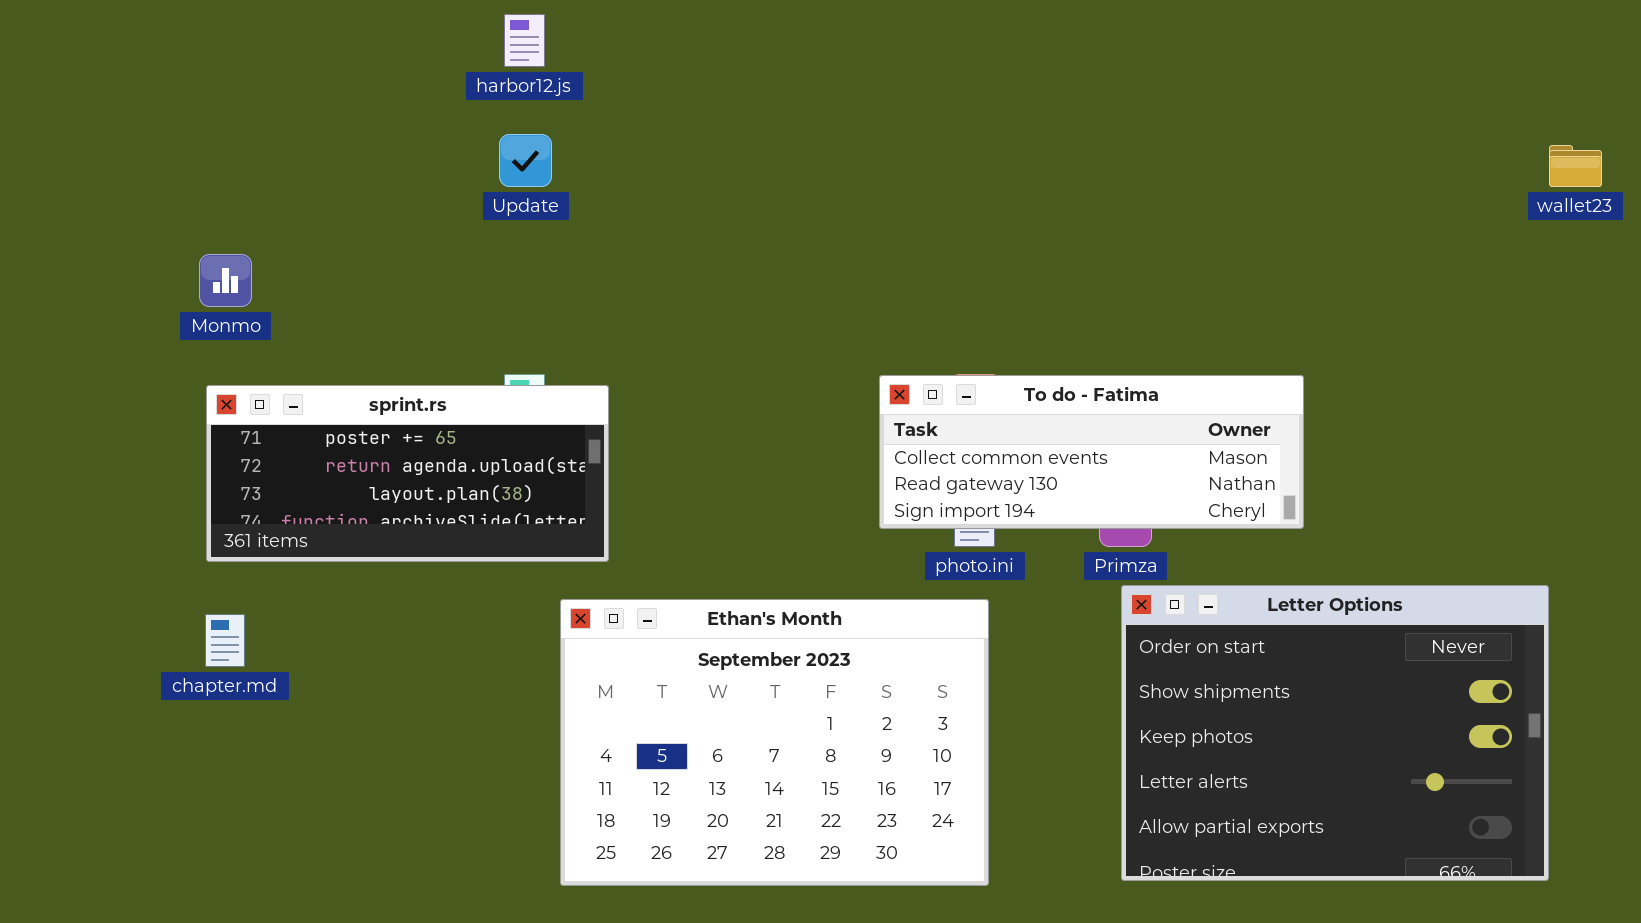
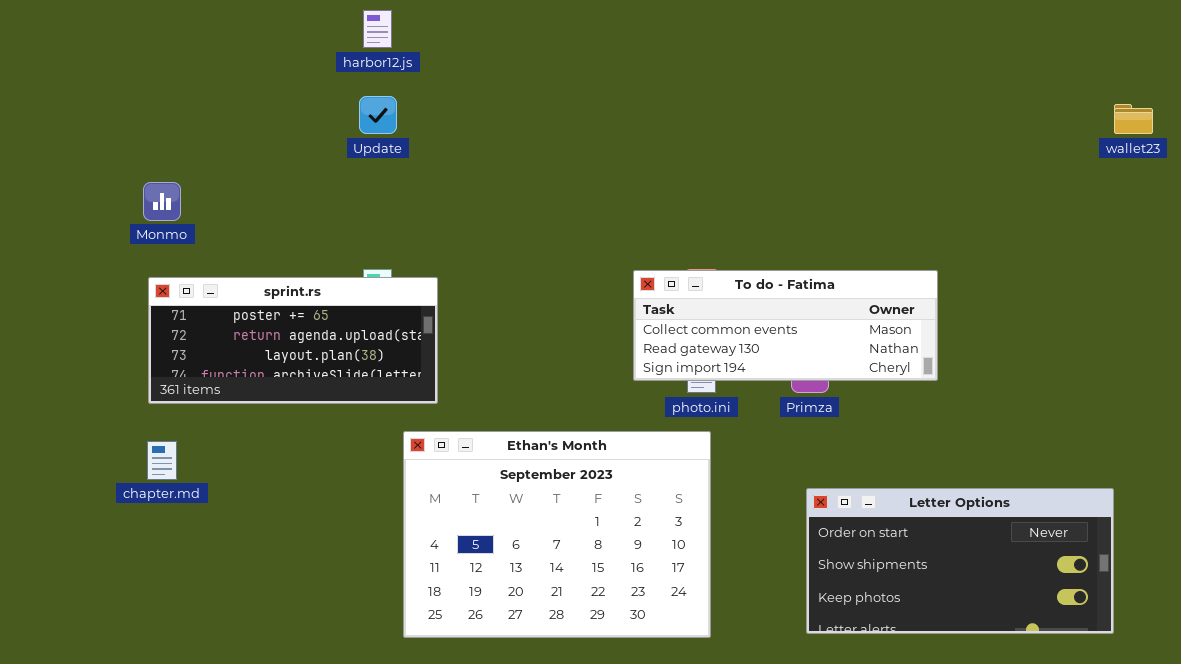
Letter Options: [1121,585,1549,881] -> [806,488,1114,634], resized

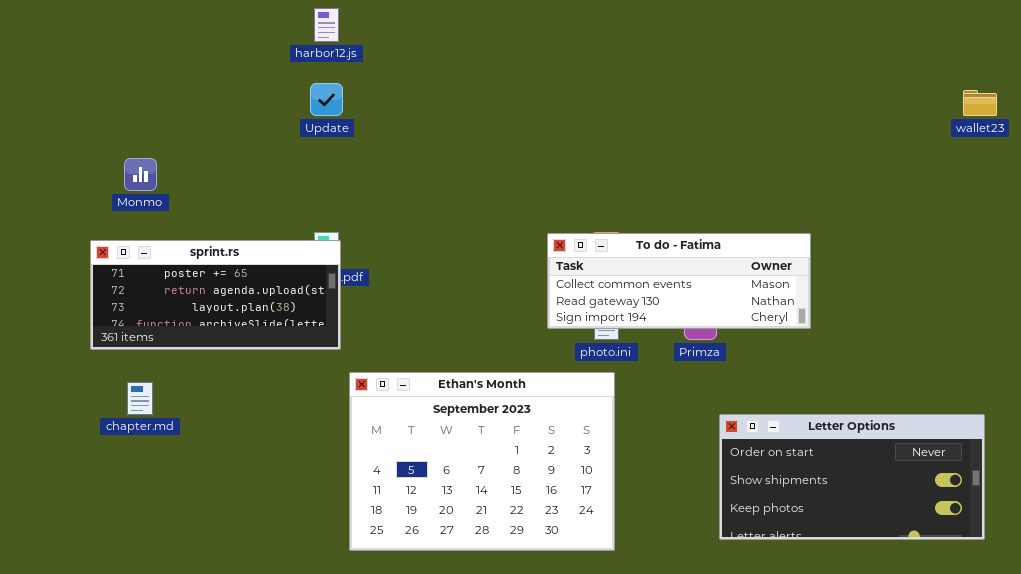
sprint.rs: [148,277,438,404] -> [90,240,341,350], moved
Letter Options: [806,488,1114,634] -> [719,414,985,540], moved

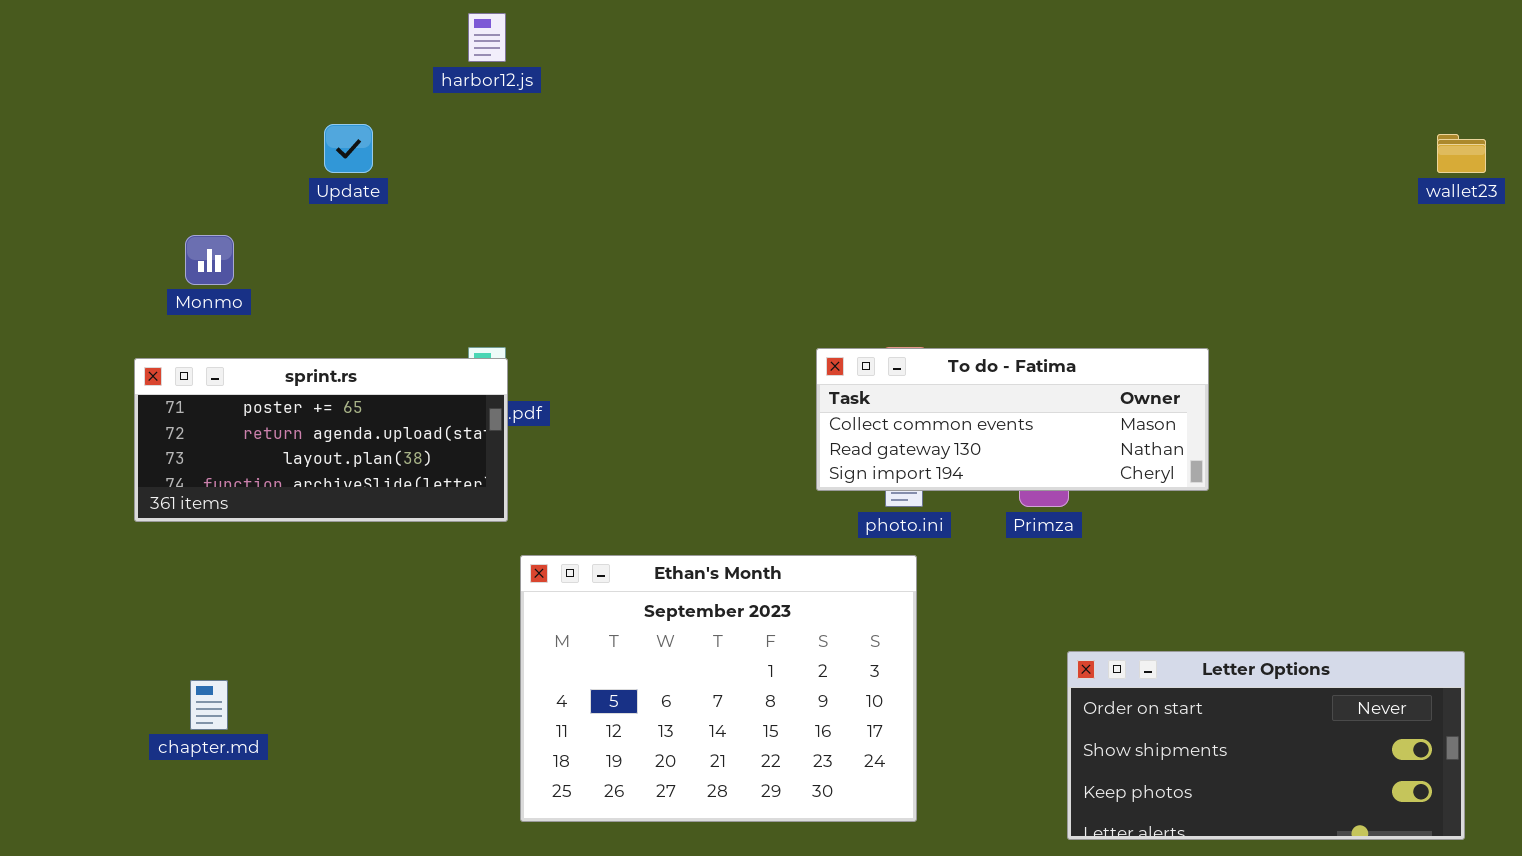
Update: [310,83,343,116] -> [324,124,373,173], moved
chapter.md: [127,382,153,415] -> [190,680,228,730], moved
Letter Options: [719,414,985,540] -> [1067,651,1465,840], moved

